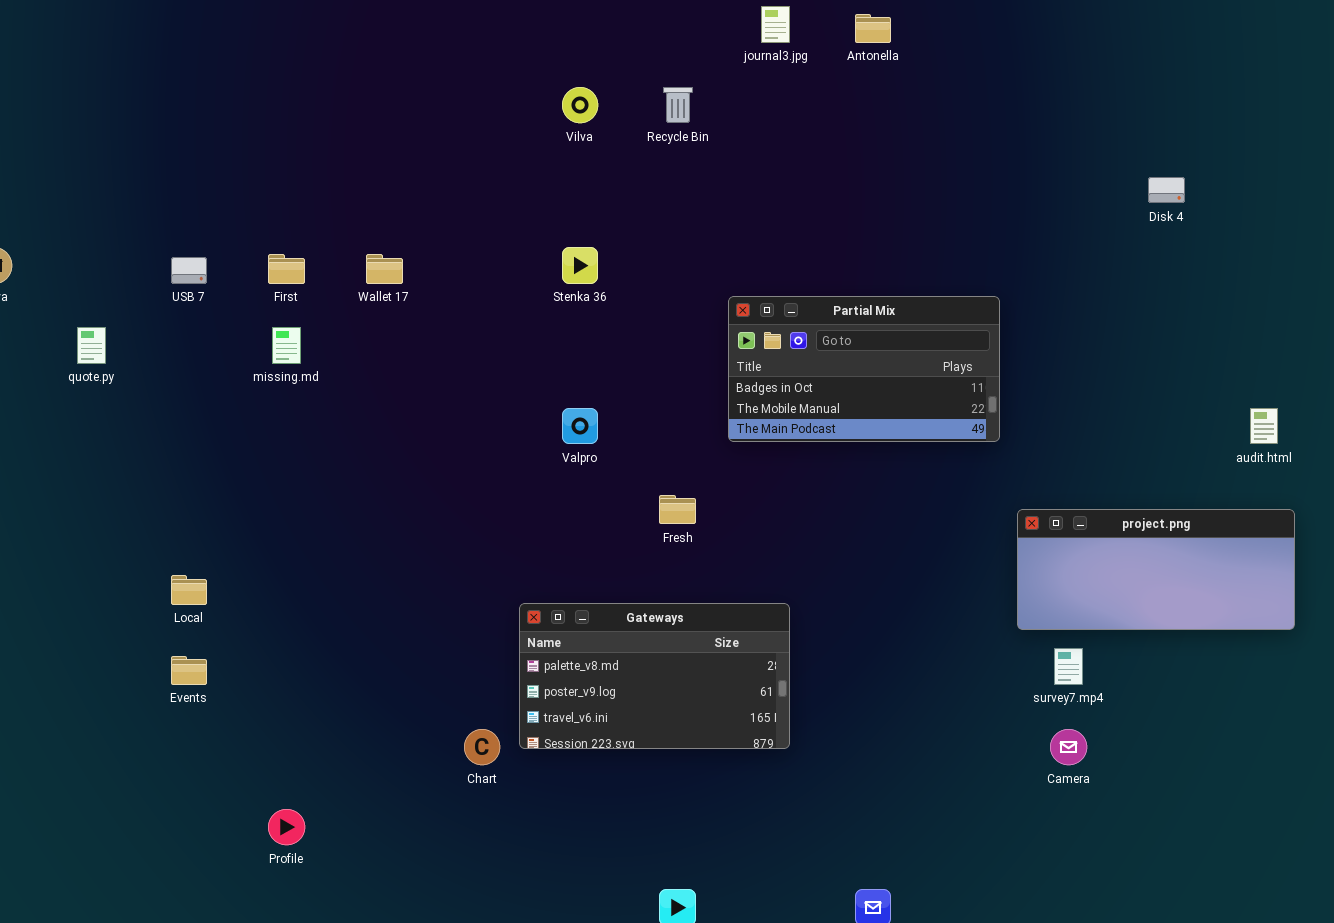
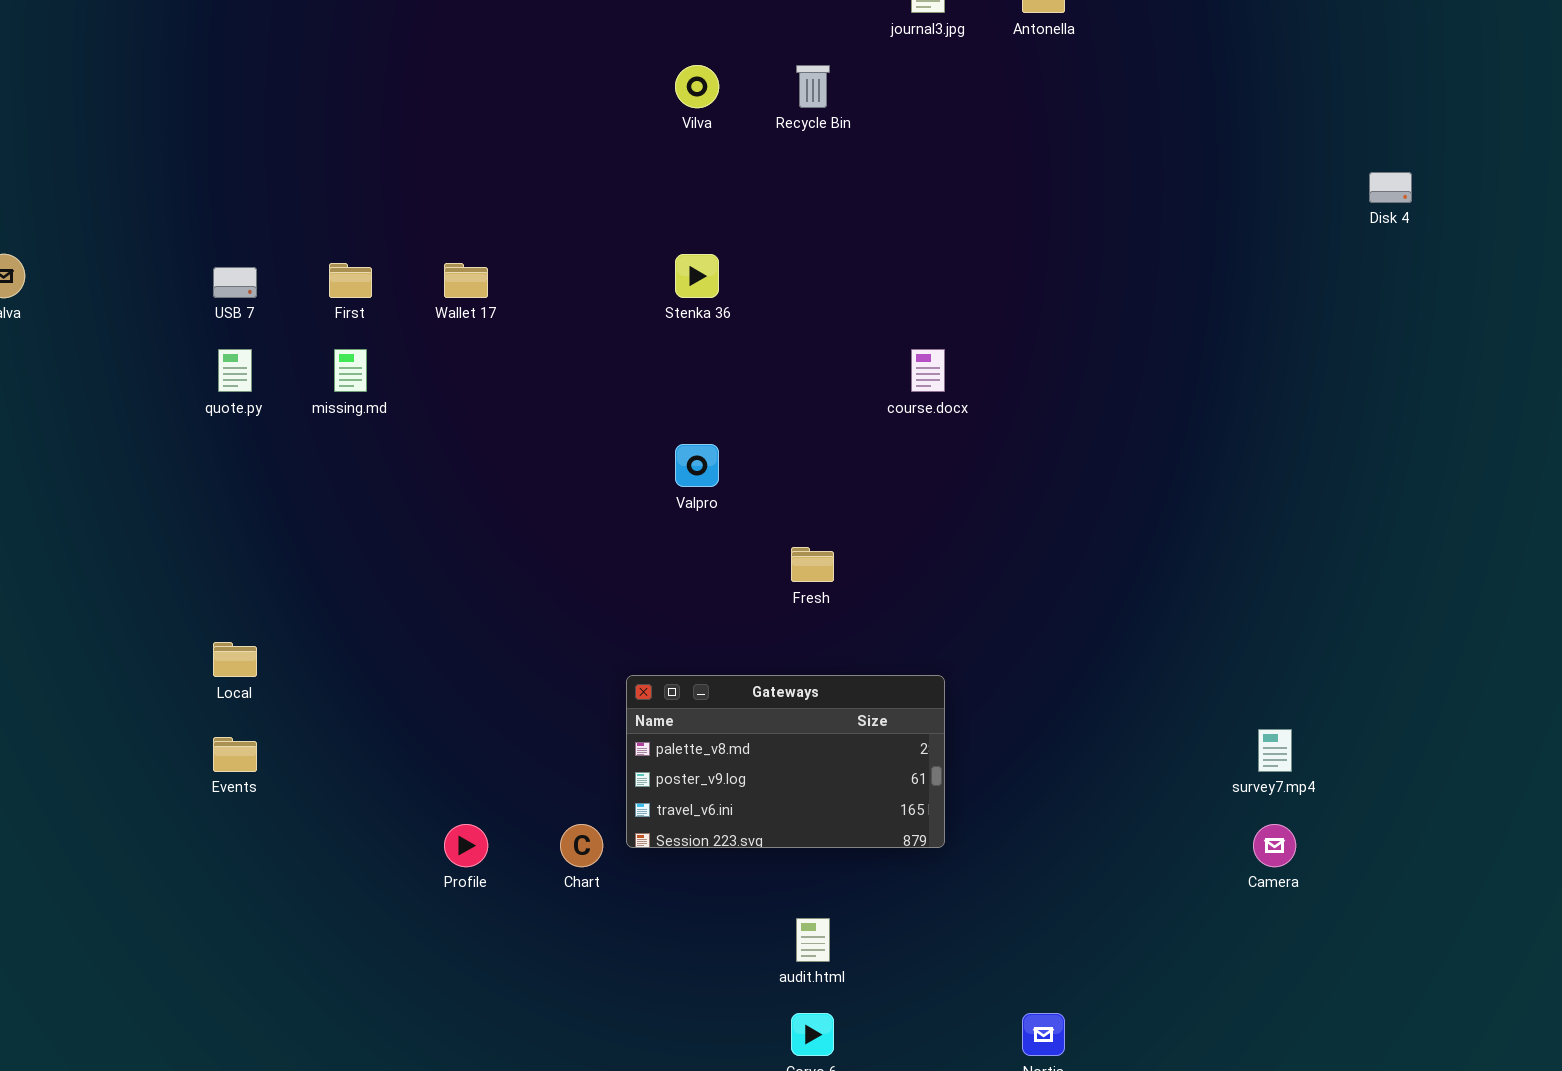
Partial Mix: [728,296,1000,442] -> none, closed
quote.py: [77,327,106,364] -> [218,349,252,392], moved
audit.html: [1250,408,1278,444] -> [796,918,830,962], moved
project.png: [1017,509,1295,630] -> none, closed
Profile: [268,809,305,845] -> [444,824,488,867], moved

